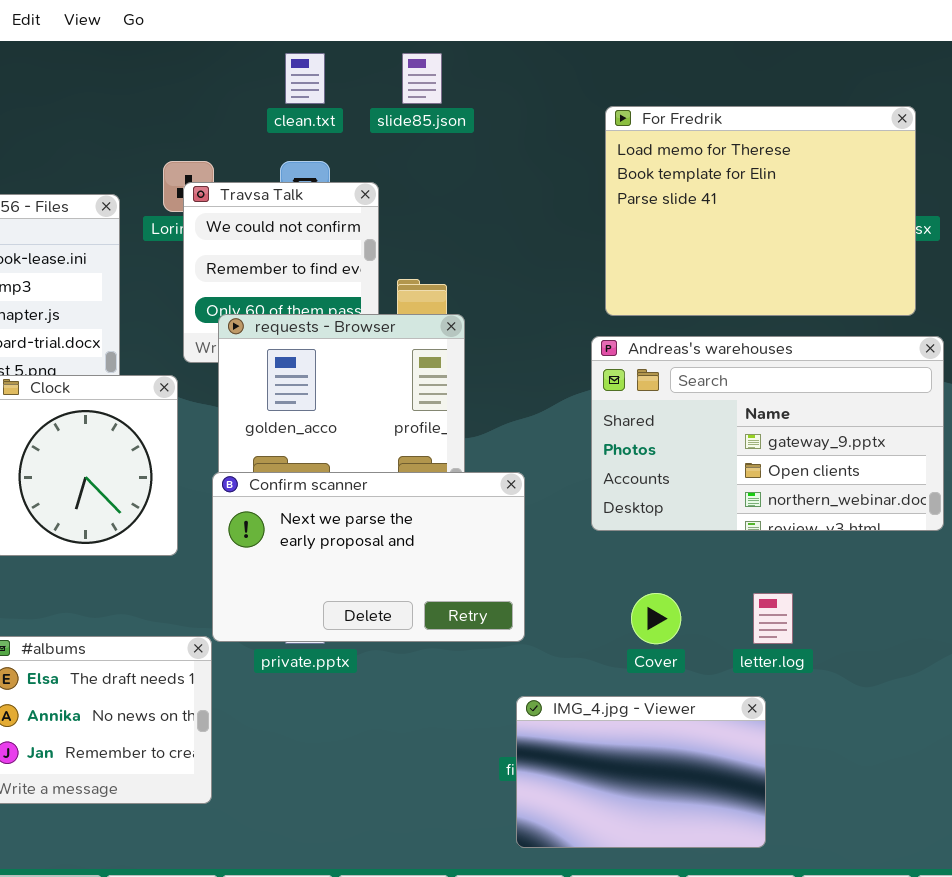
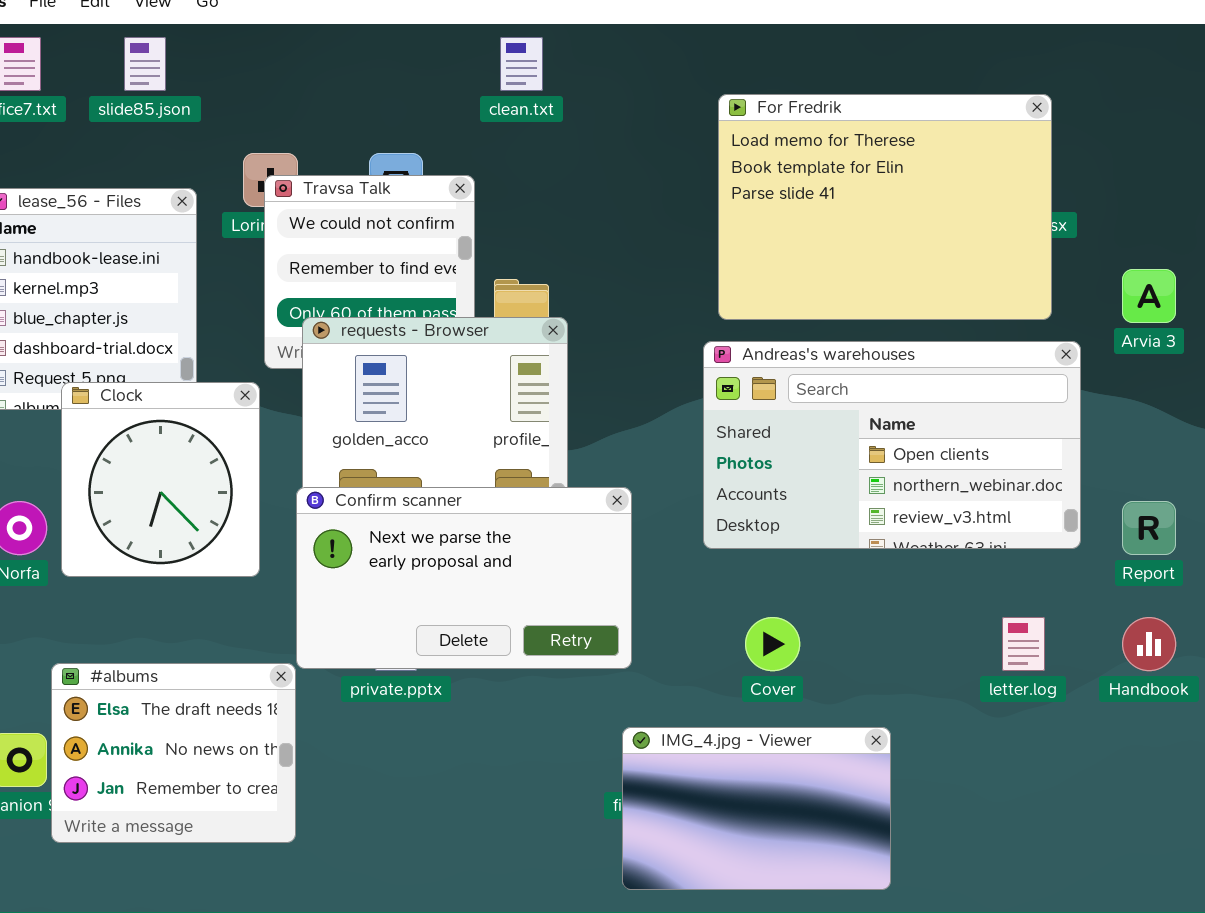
clean.txt: [285,53,325,104] -> [500,37,543,91], moved
slide85.json: [402,53,442,104] -> [124,37,166,91], moved
Andreas's warehouses: [591,336,944,531] -> [703,341,1081,549], scrolled down 1 row
letter.log: [753,593,793,644] -> [1002,617,1045,671], moved

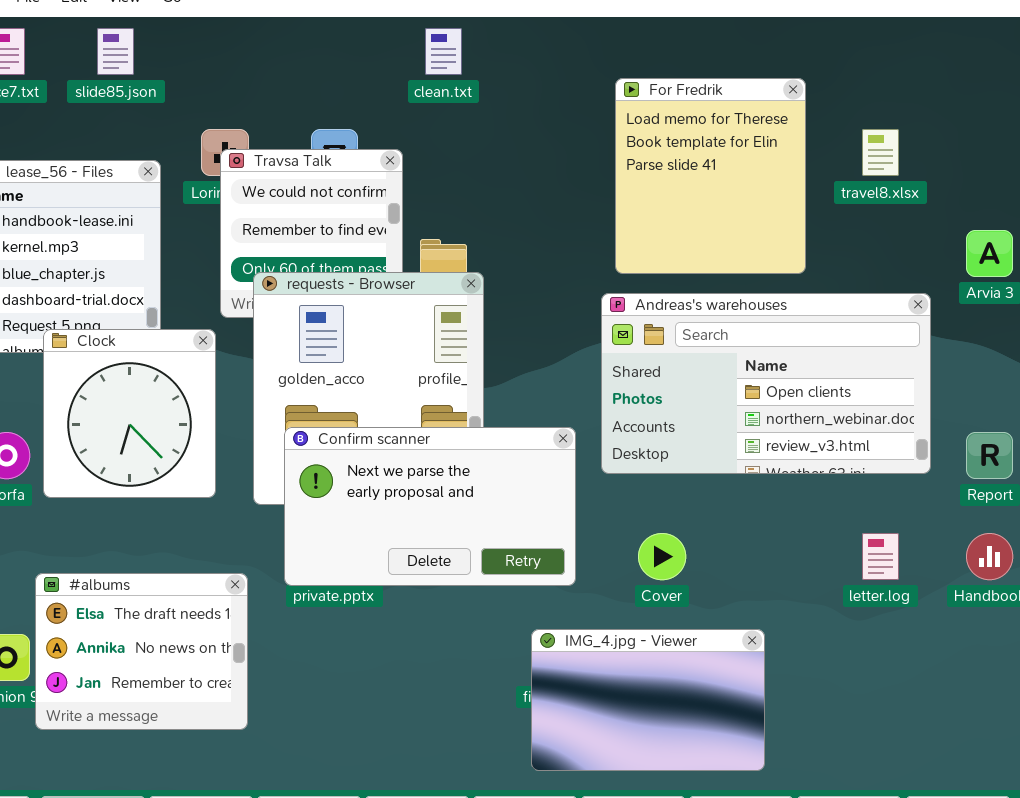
For Fredrik: [718,94,1052,320] -> [615,78,806,274], resized
Confirm scanner: [296,487,632,669] -> [284,427,576,586], moved

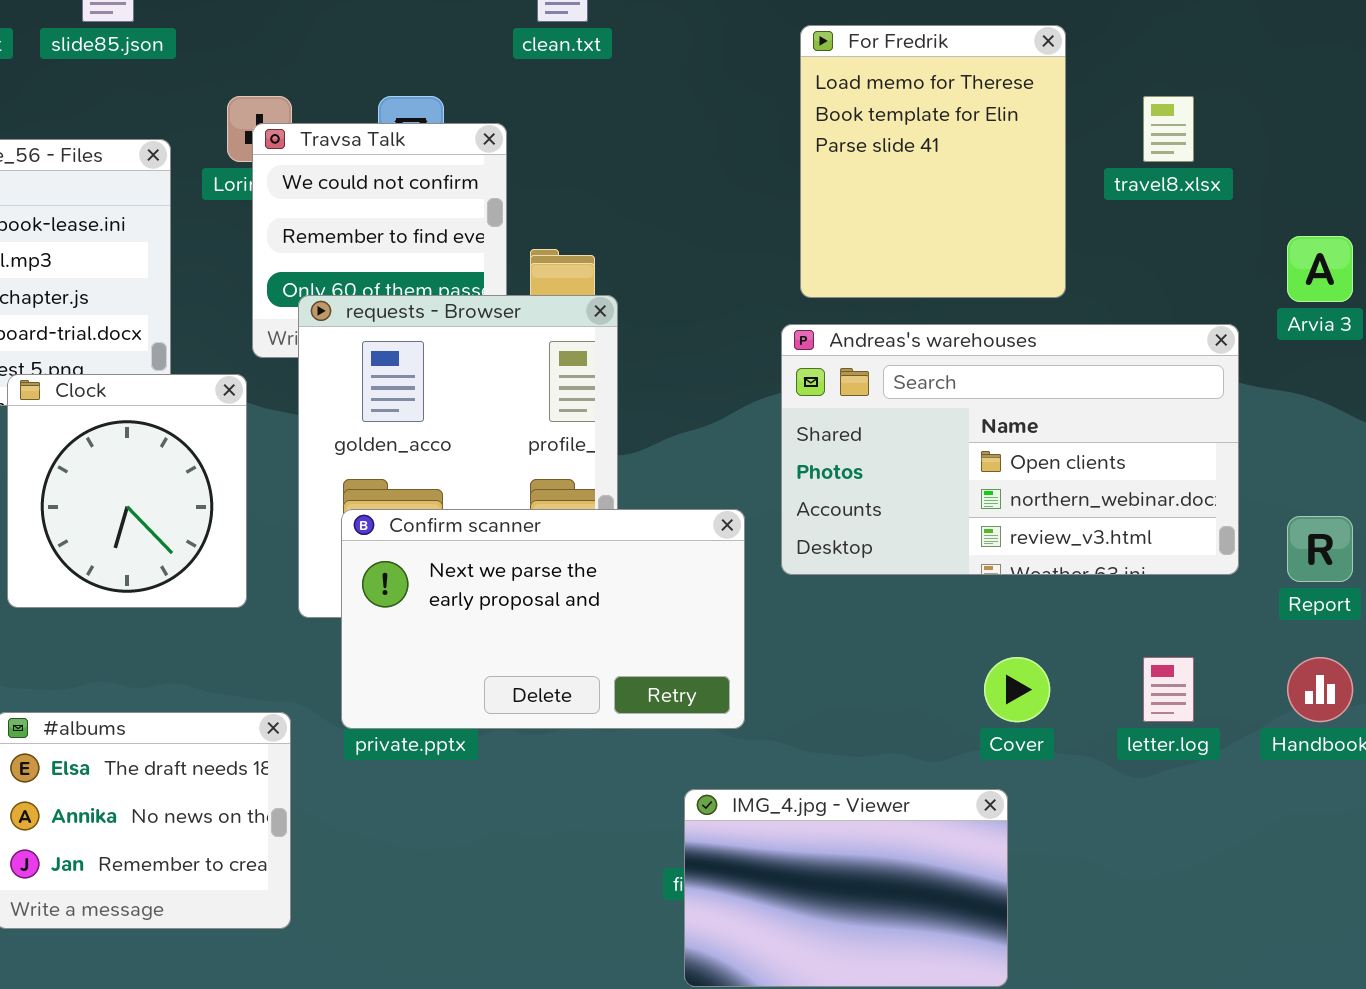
Cover: [638,533,686,580] -> [984,657,1050,722], moved

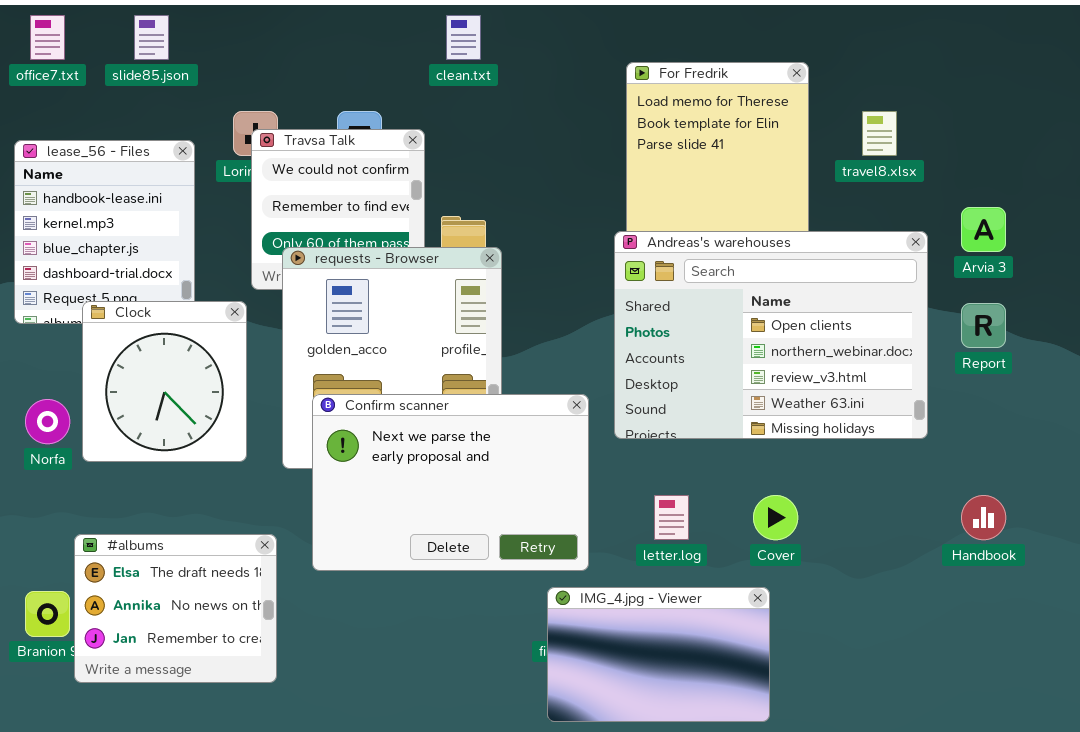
Andreas's warehouses: [781,324,1239,575] -> [614,231,928,439], resized
Confirm scanner: [341,509,745,729] -> [312,394,589,571], resized
Report: [1287,516,1353,582] -> [961,303,1006,348], moved
letter.log: [1143,657,1194,722] -> [654,495,689,540], moved

